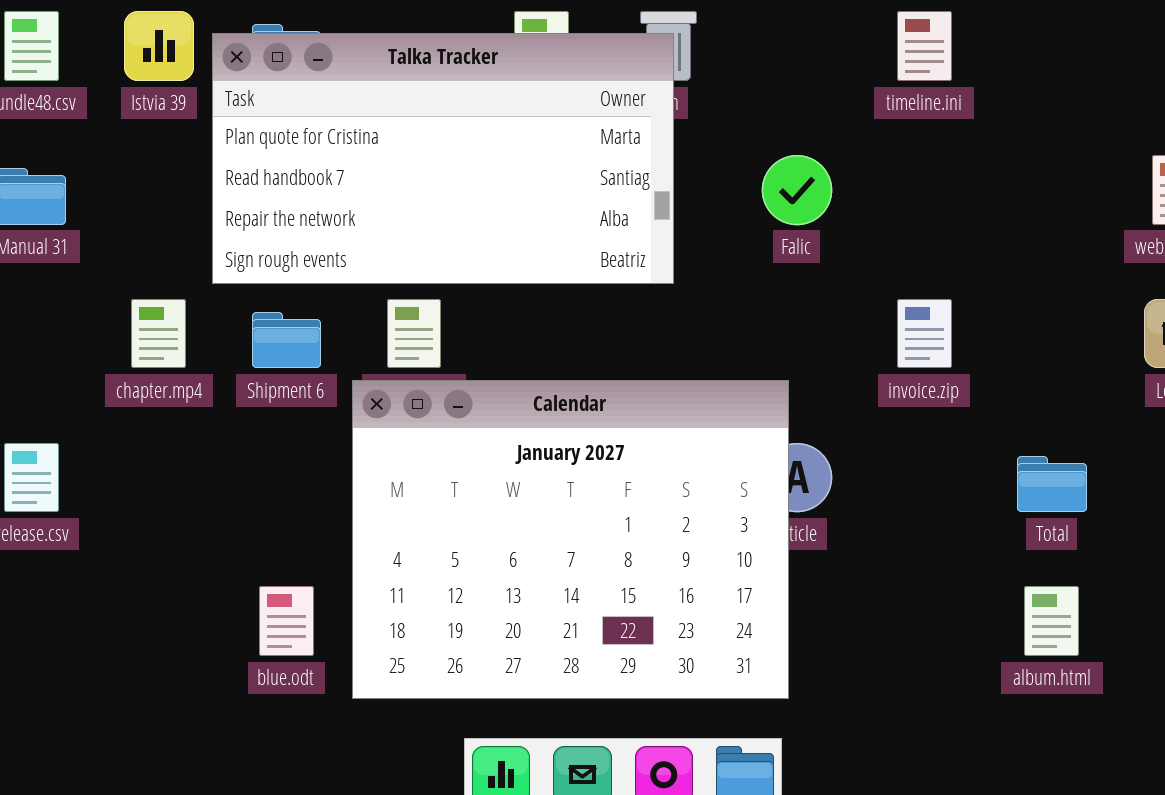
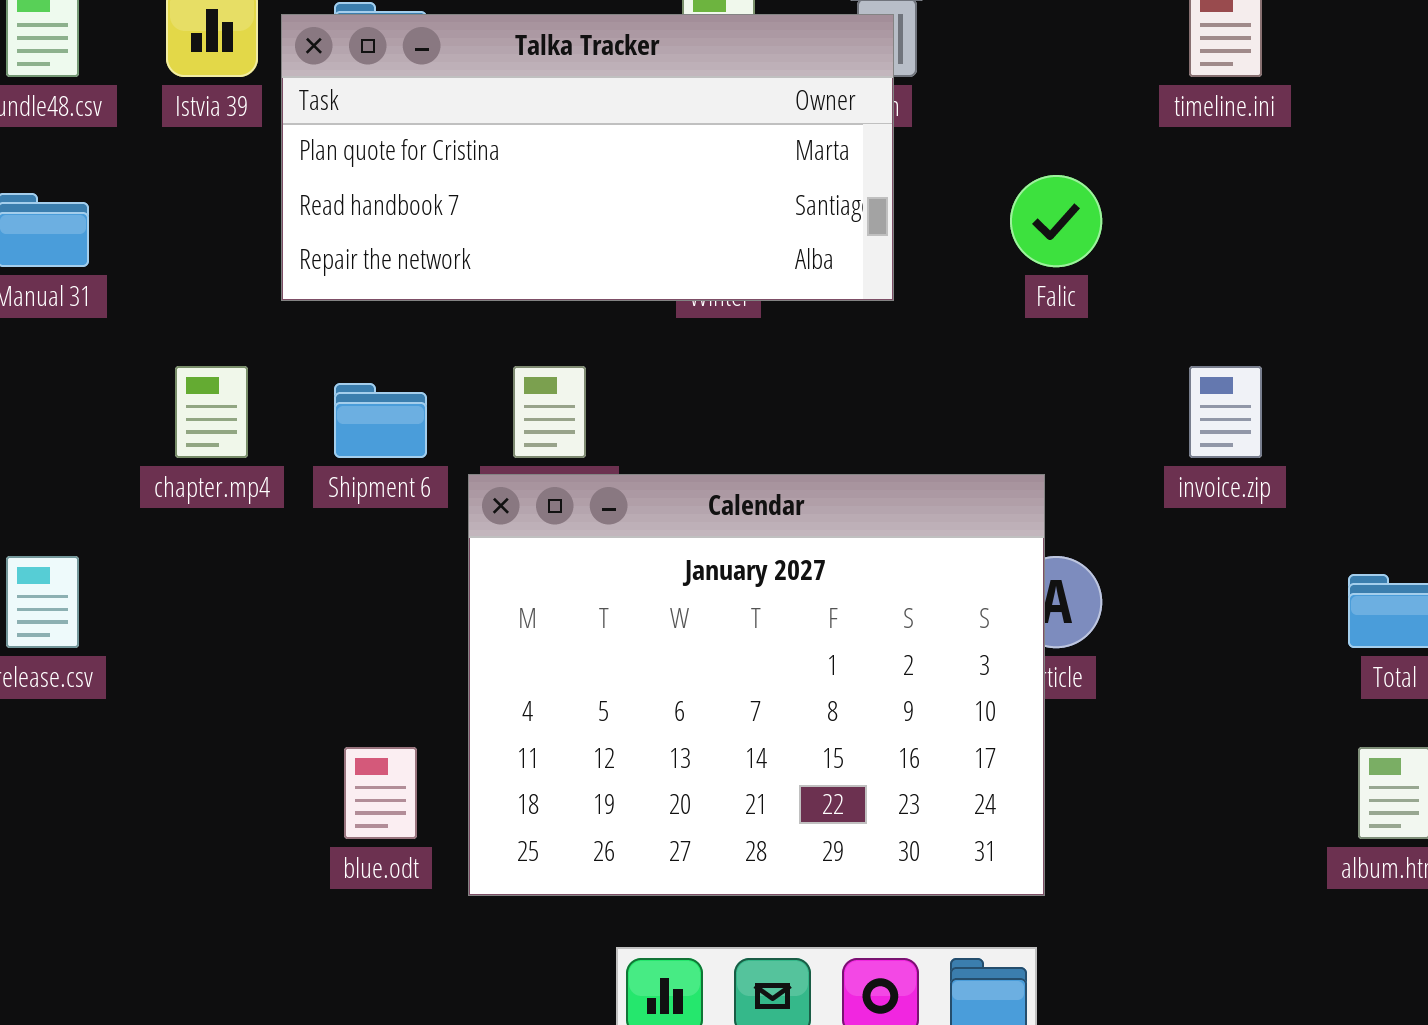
Talka Tracker: [212,33,674,284] -> [281,14,894,301], resized

